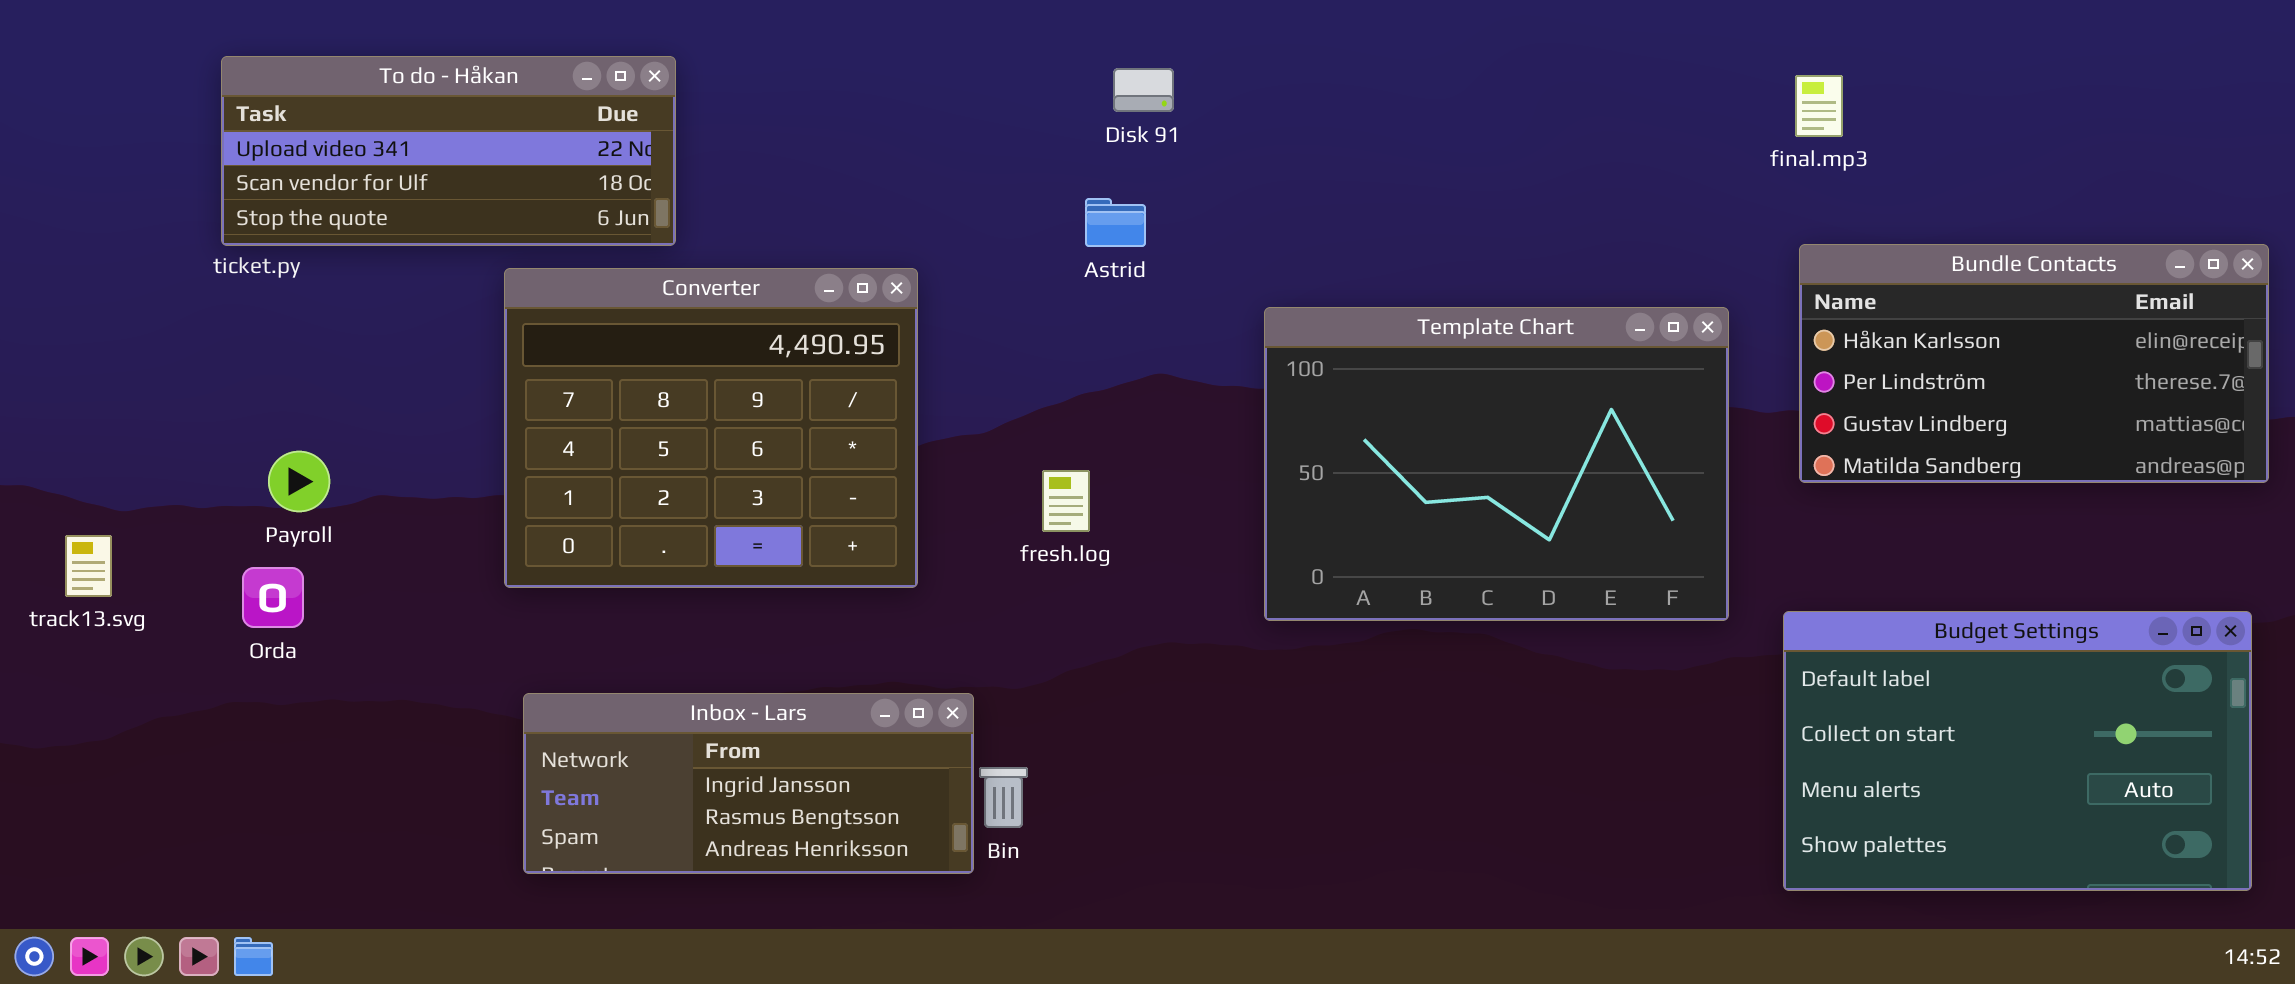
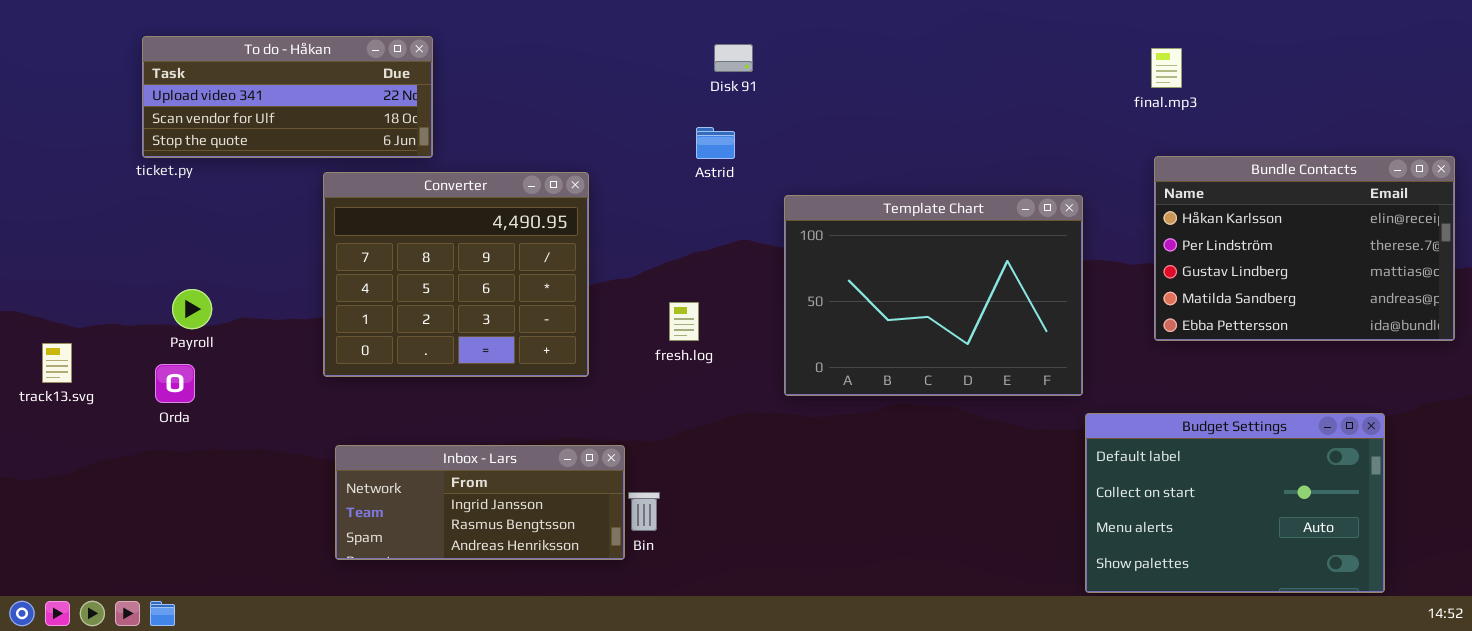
Bundle Contacts: [1799,244,2269,483] -> [1154,156,1455,341], resized
Template Chart: [1264,307,1729,621] -> [784,195,1083,396], moved
Budget Settings: [1783,611,2252,891] -> [1085,413,1385,593], moved

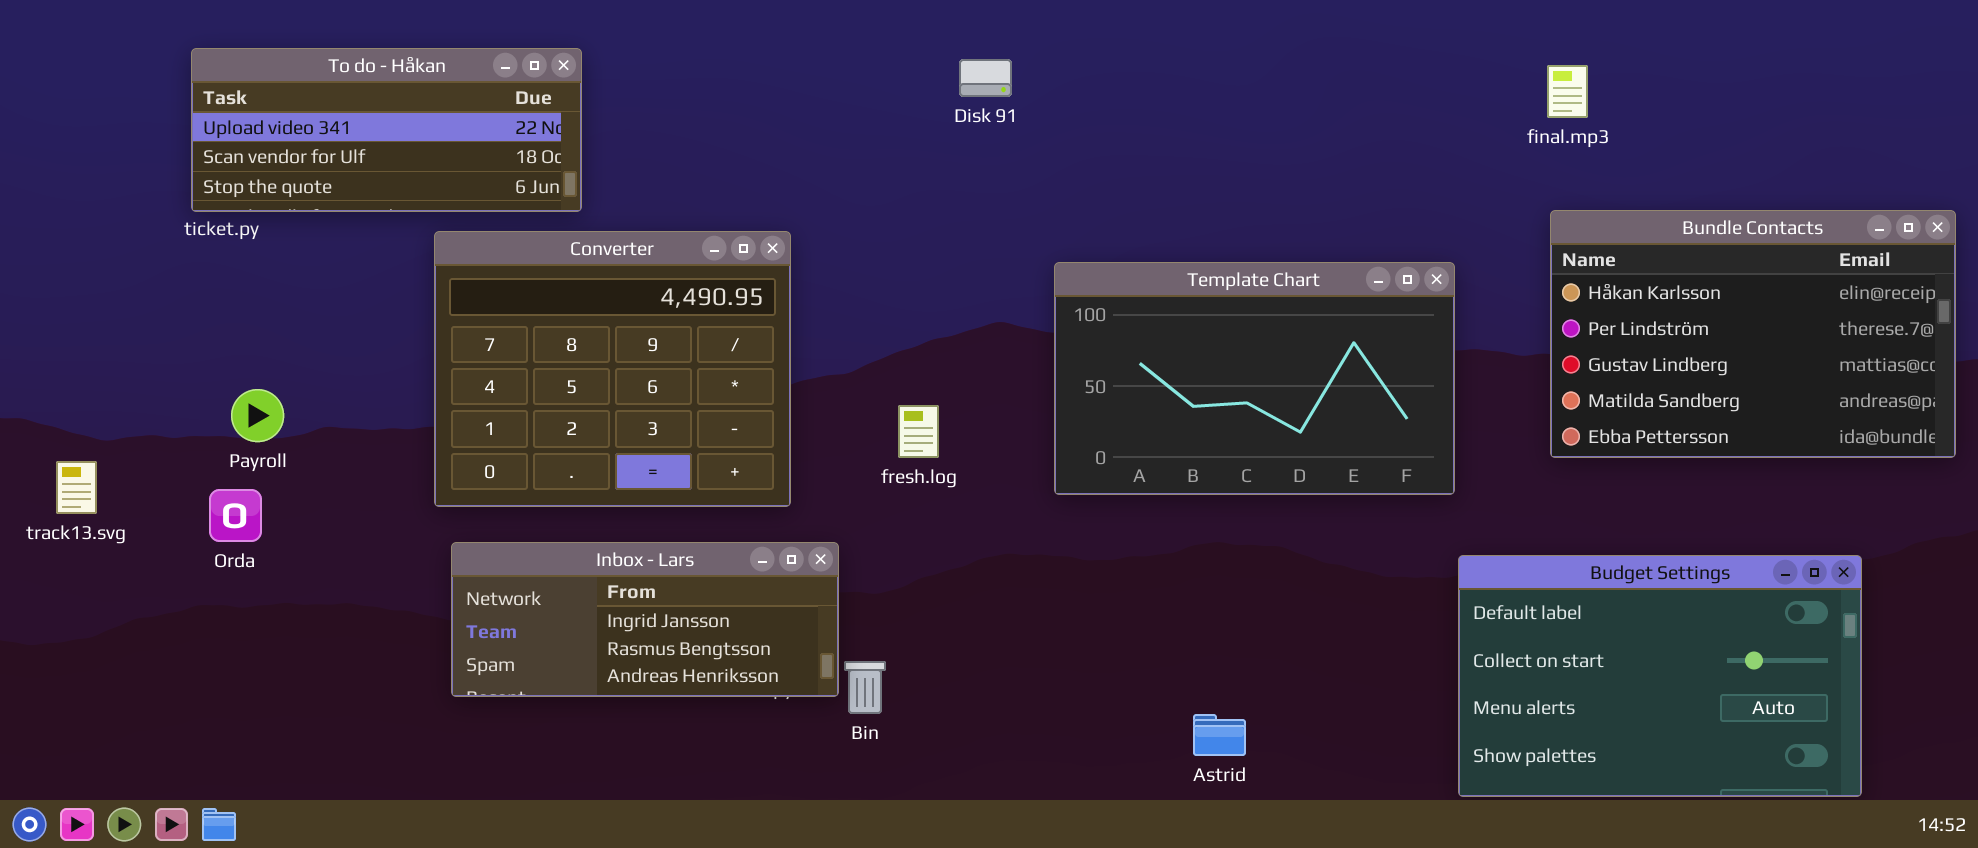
Astrid: [696,127,735,159] -> [1193,714,1246,756], moved
Template Chart: [784,195,1083,396] -> [1054,262,1455,495], resized
Inbox - Lars: [335,445,625,560] -> [451,542,839,697], moved

